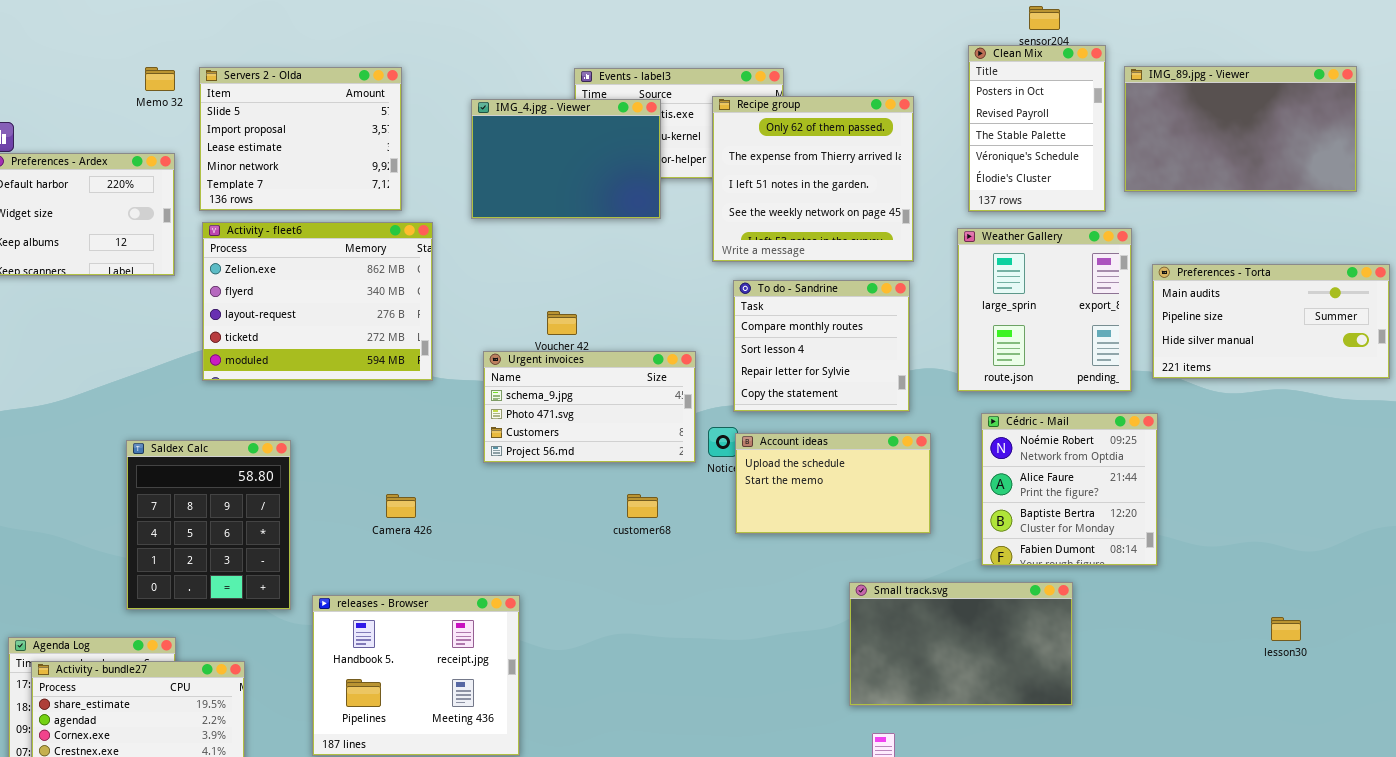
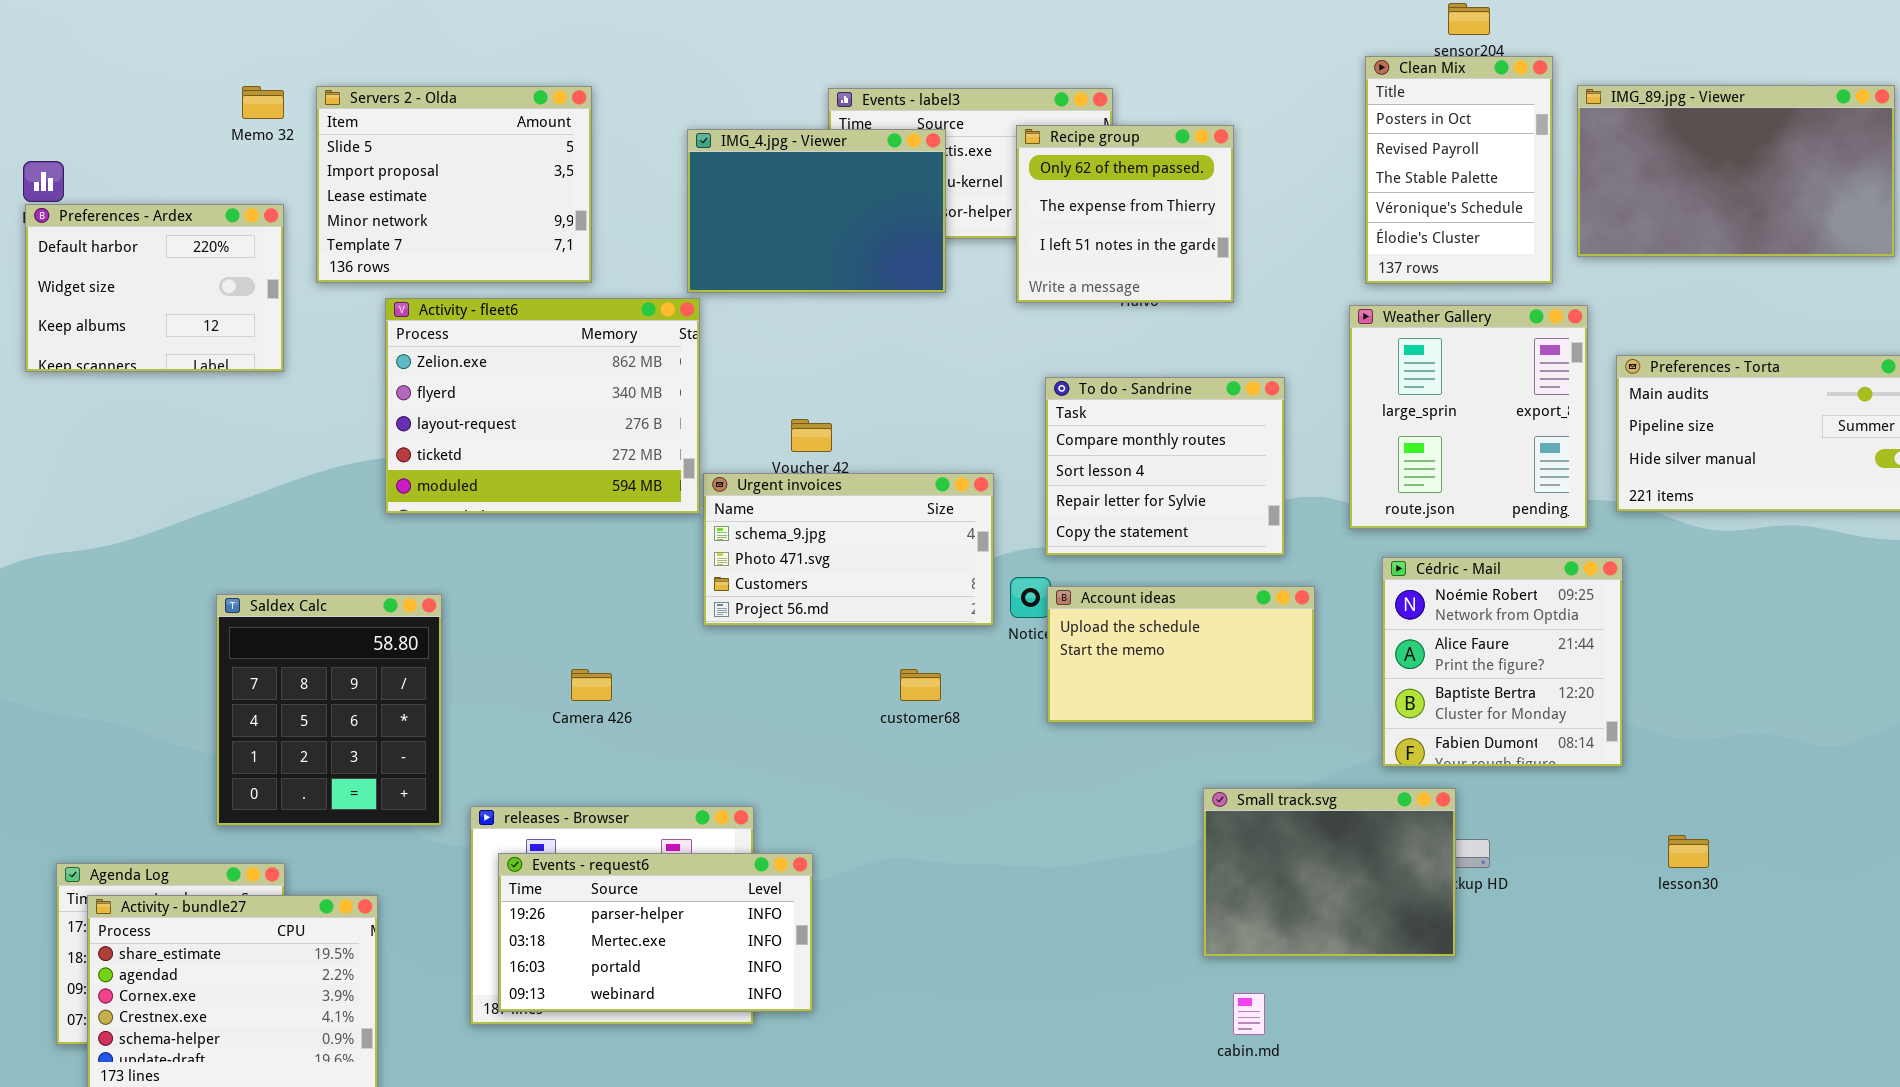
Recipe group: [712,96,914,262] -> [1016,125,1234,303], resized
Activity - fleet6: [202,222,433,381] -> [385,298,700,514], moved
Small track.svg: [849,582,1073,706] -> [1203,788,1456,957], resized
lesson30: [1271,617,1301,641] -> [1668,835,1709,868], moved
Events - request6: none -> [498,853,813,1012], opened

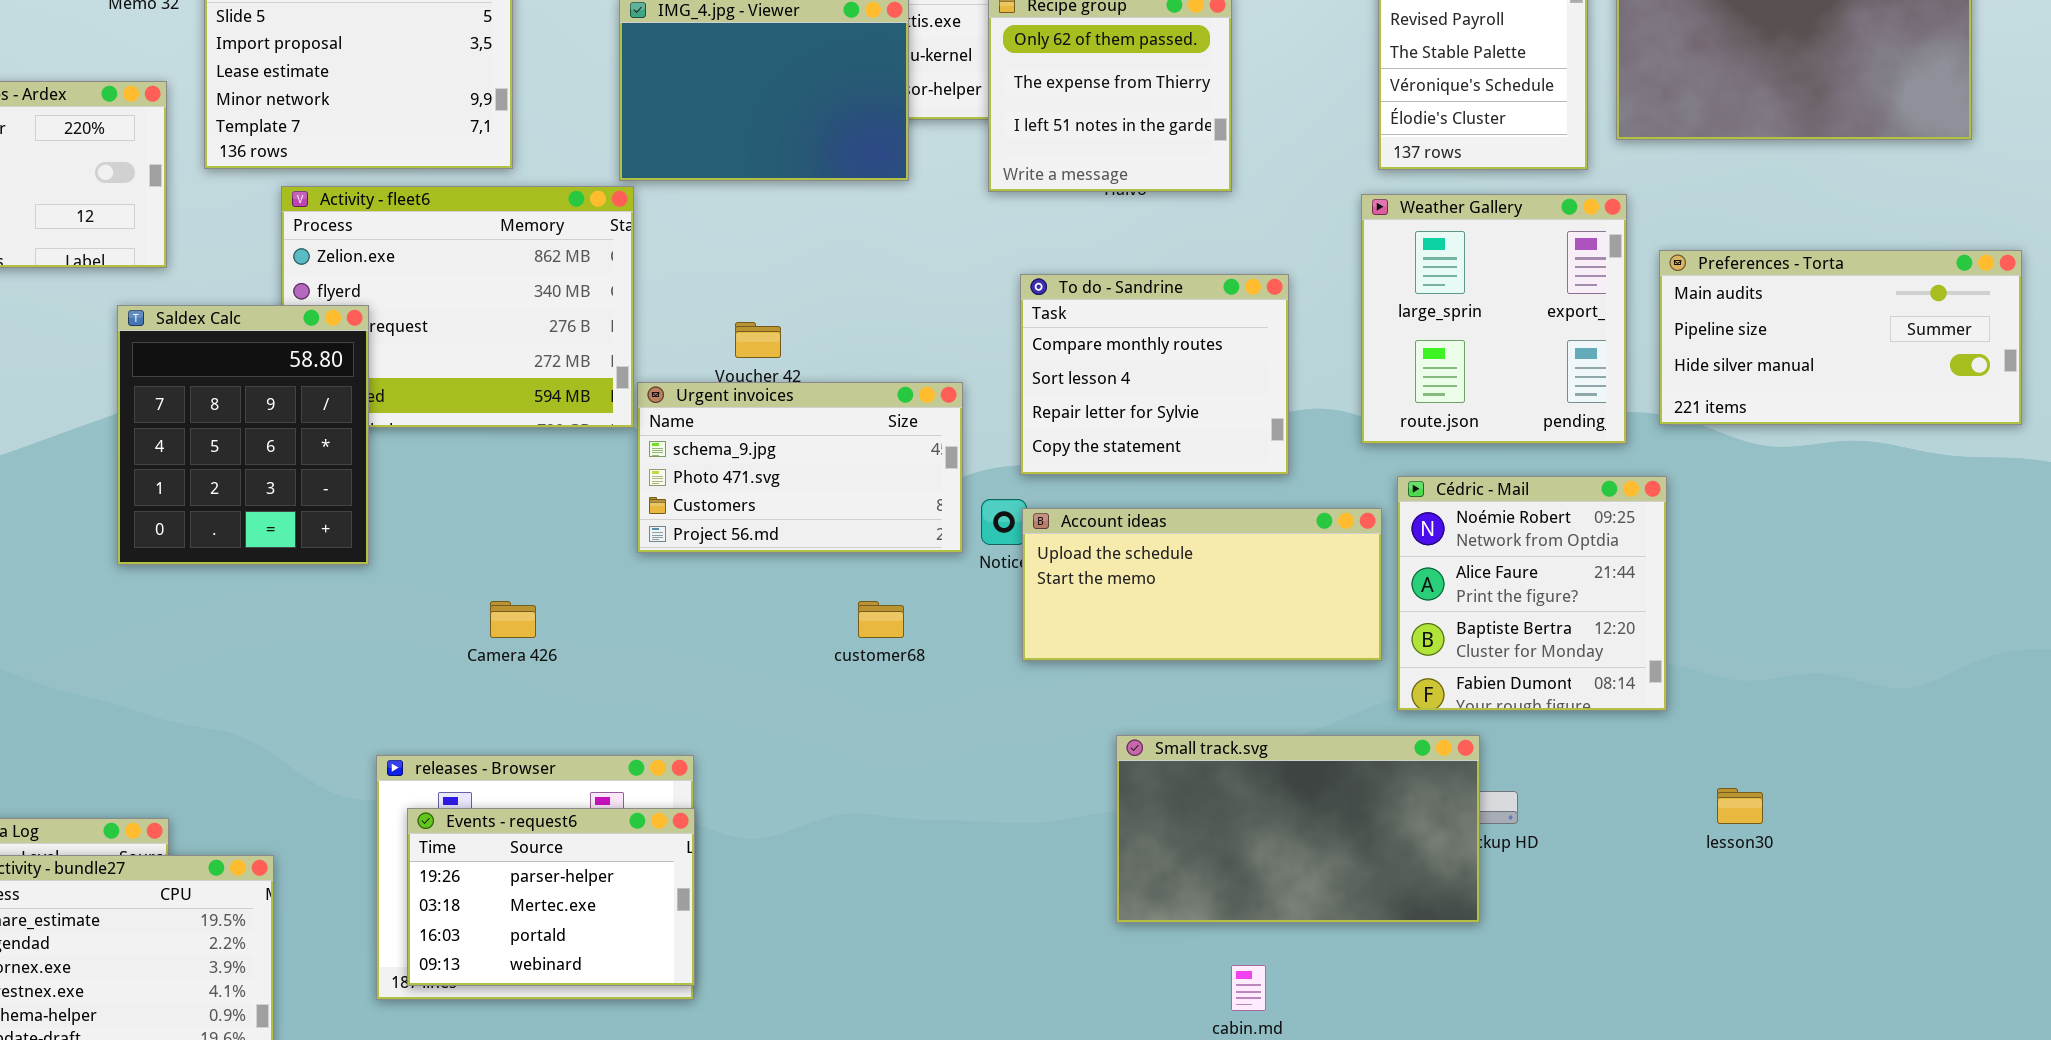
Account ideas: [1047,586,1315,723] -> [1022,508,1382,661], resized
Saldex Calc: [216,594,442,826] -> [117,305,369,565], moved
Small track.svg: [1203,788,1456,957] -> [1116,735,1480,923], resized
Events - request6: [498,853,813,1012] -> [407,808,695,986], resized

